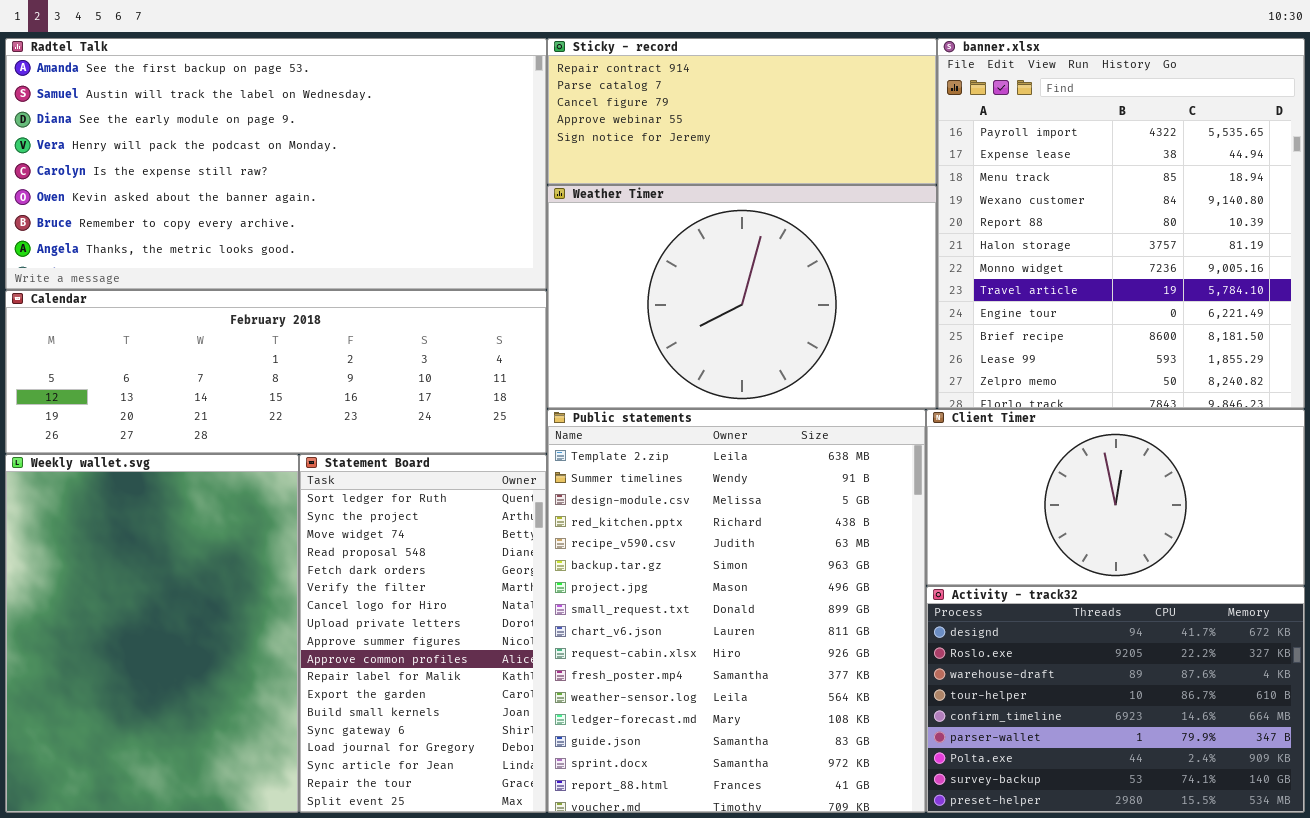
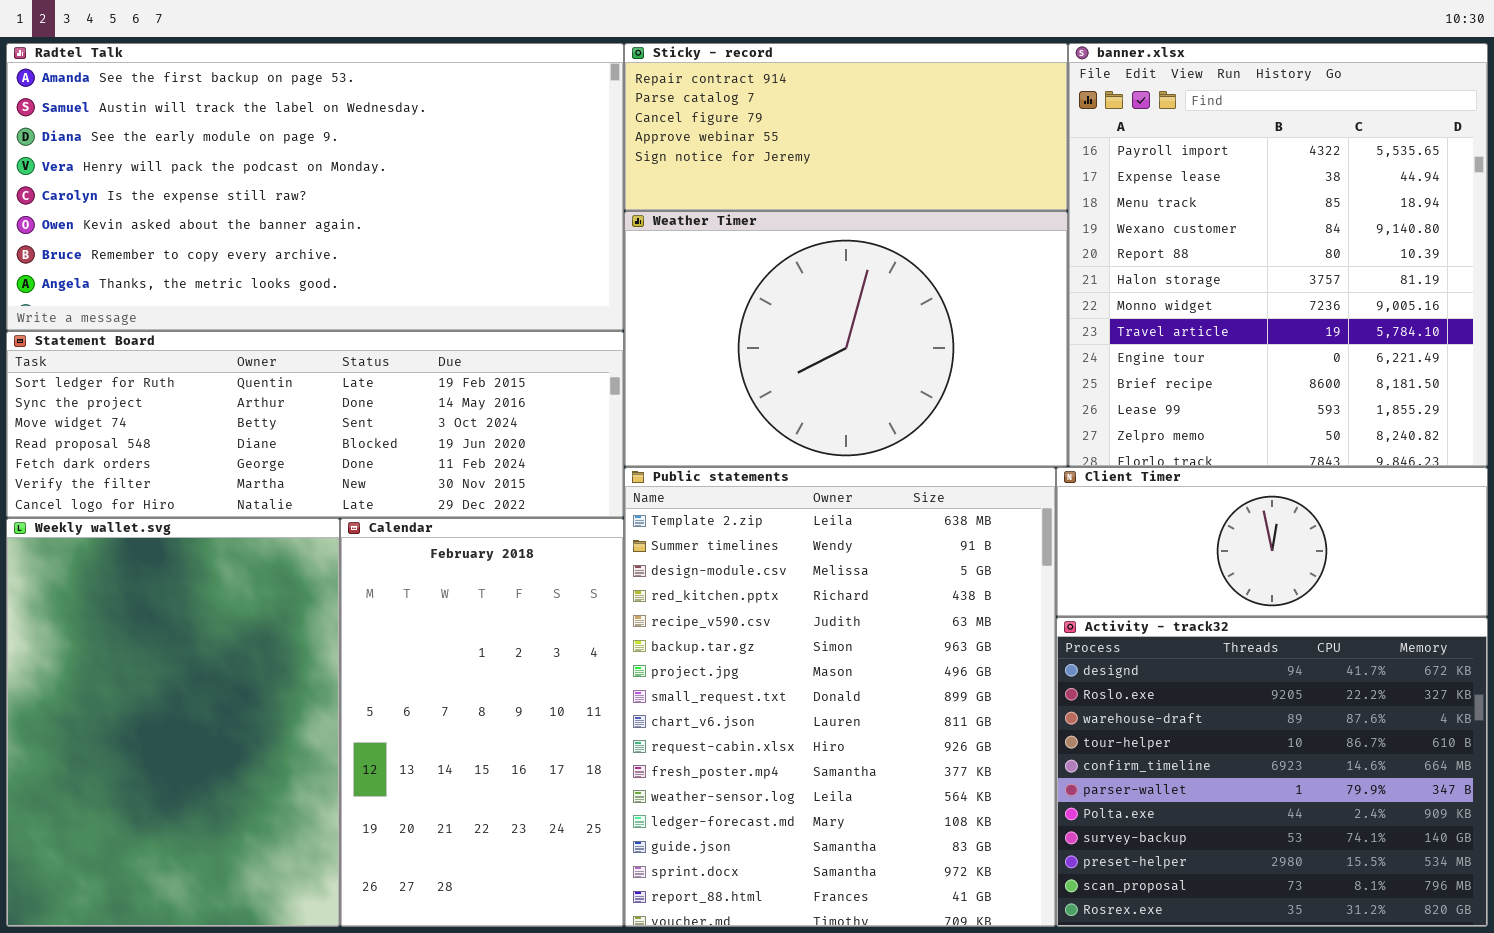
Calendar: [5,290,547,454] -> [340,518,624,927], moved, resized
Client Timer: [926,409,1305,586] -> [1056,467,1488,617], resized
Statement Board: [299,454,547,813] -> [6,331,624,518], moved, resized
Activity - track32: [926,586,1305,813] -> [1056,617,1488,927], resized

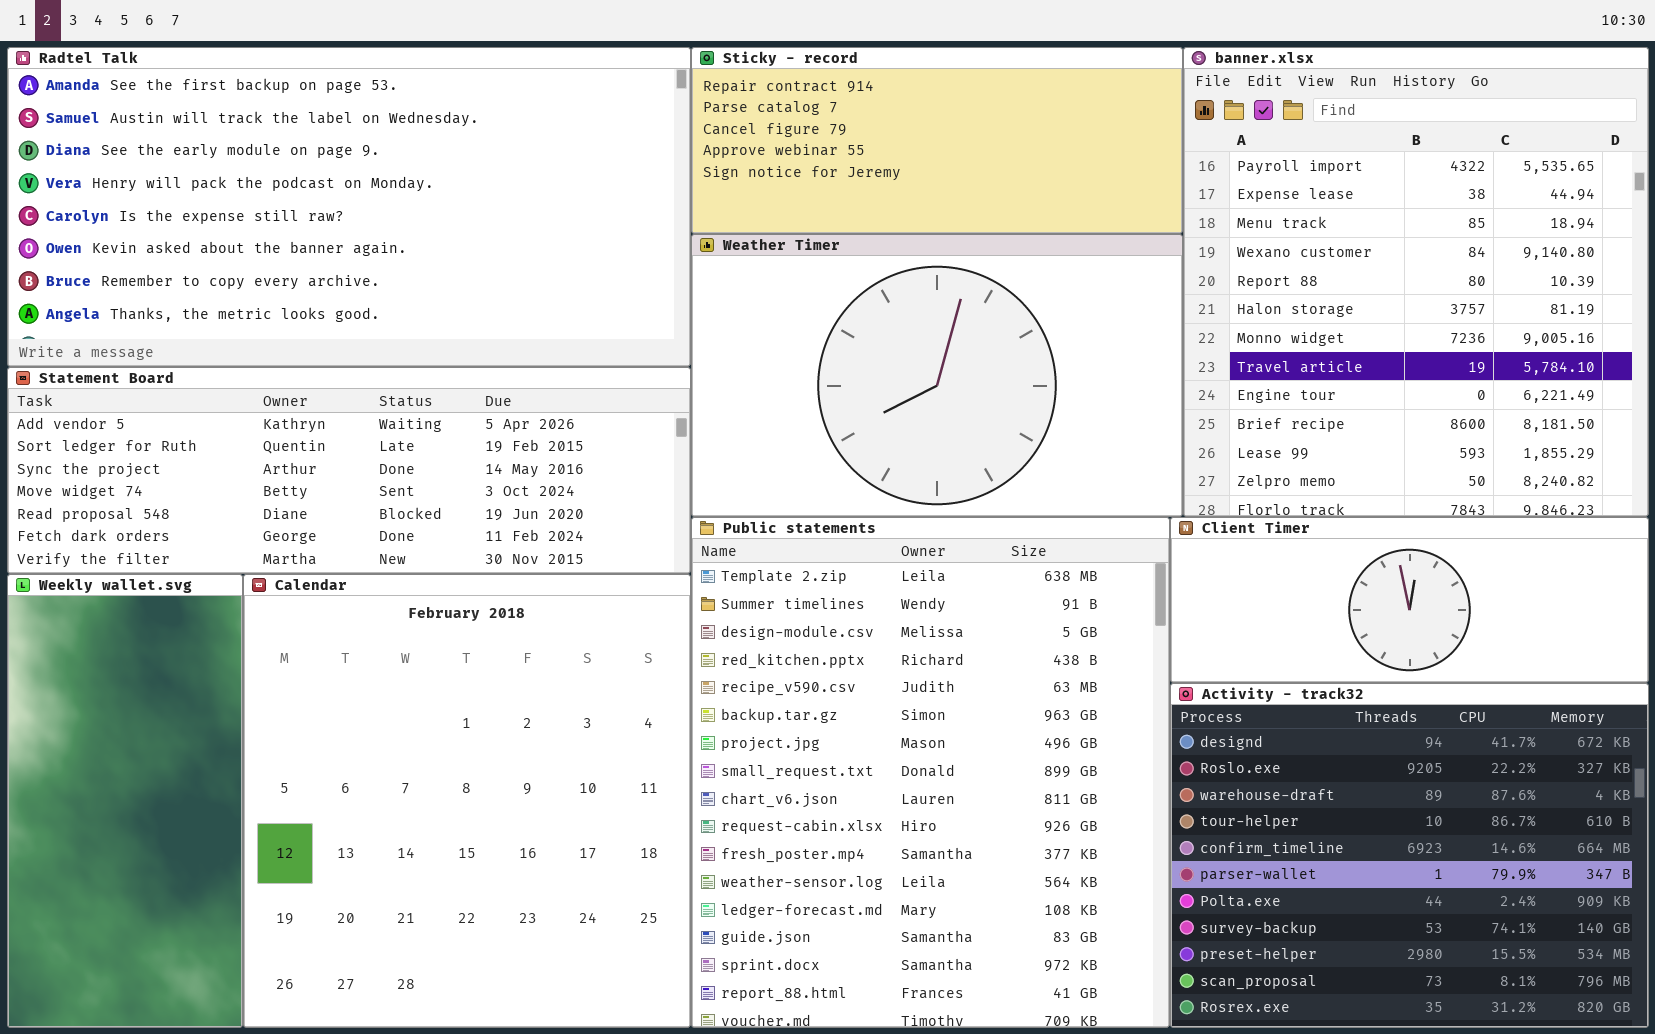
Statement Board: [6,331,624,518] -> [7,367,691,574], scrolled up 1 row
Weekly wallet.svg: [6,518,340,927] -> [7,574,243,1028], resized
Calendar: [340,518,624,927] -> [243,574,691,1028], resized

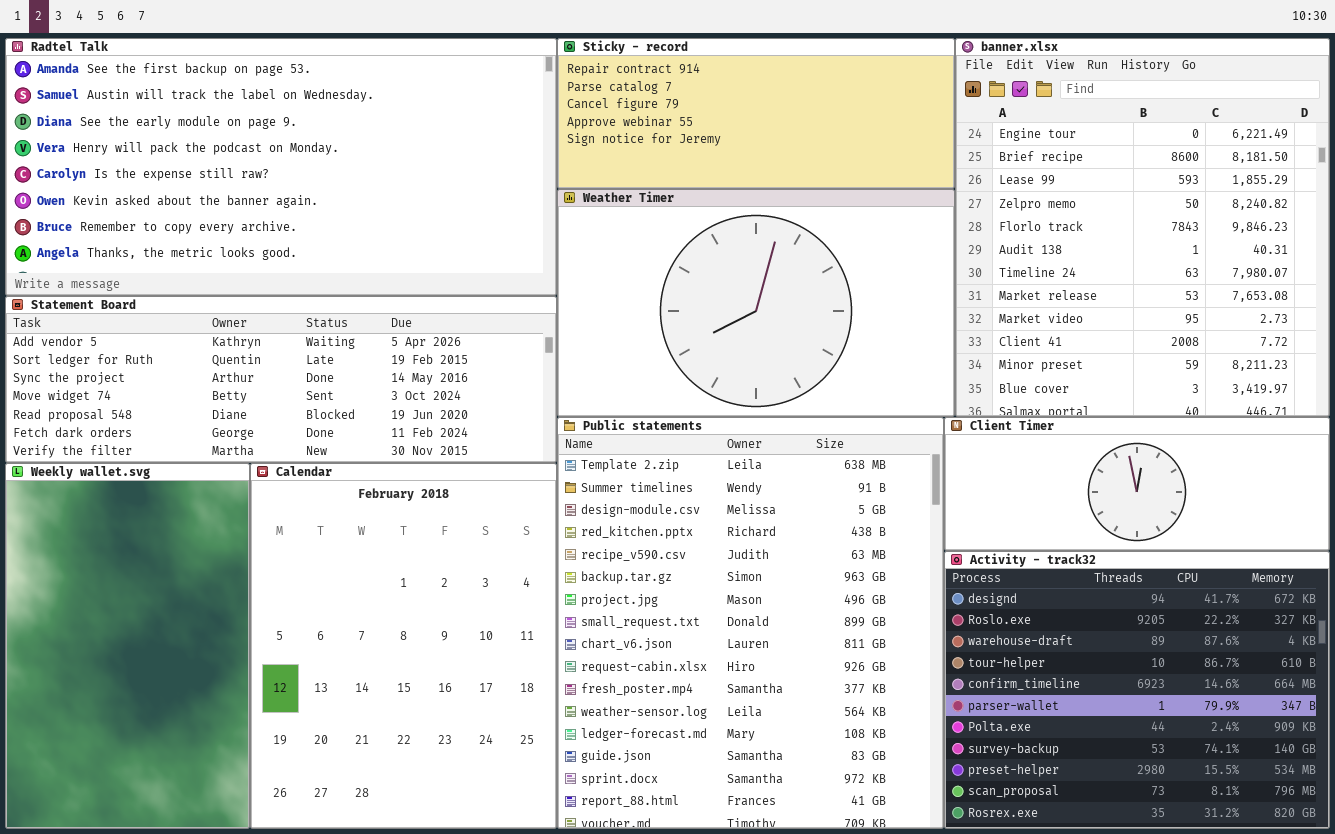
banner.xlsx: [1183,47,1649,517] -> [955,38,1330,417], scrolled down 8 rows
Weekly wallet.svg: [7,574,243,1028] -> [5,463,250,829], resized
Calendar: [243,574,691,1028] -> [250,463,557,829], resized

